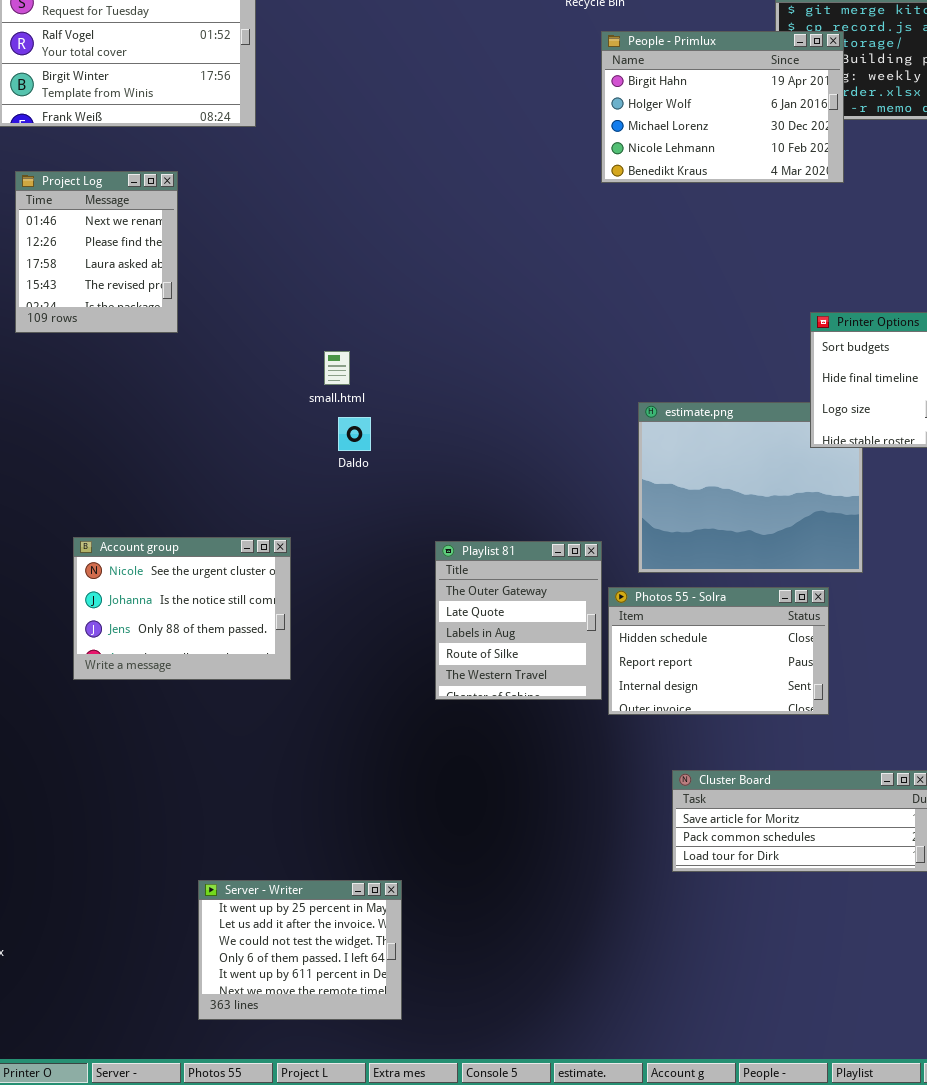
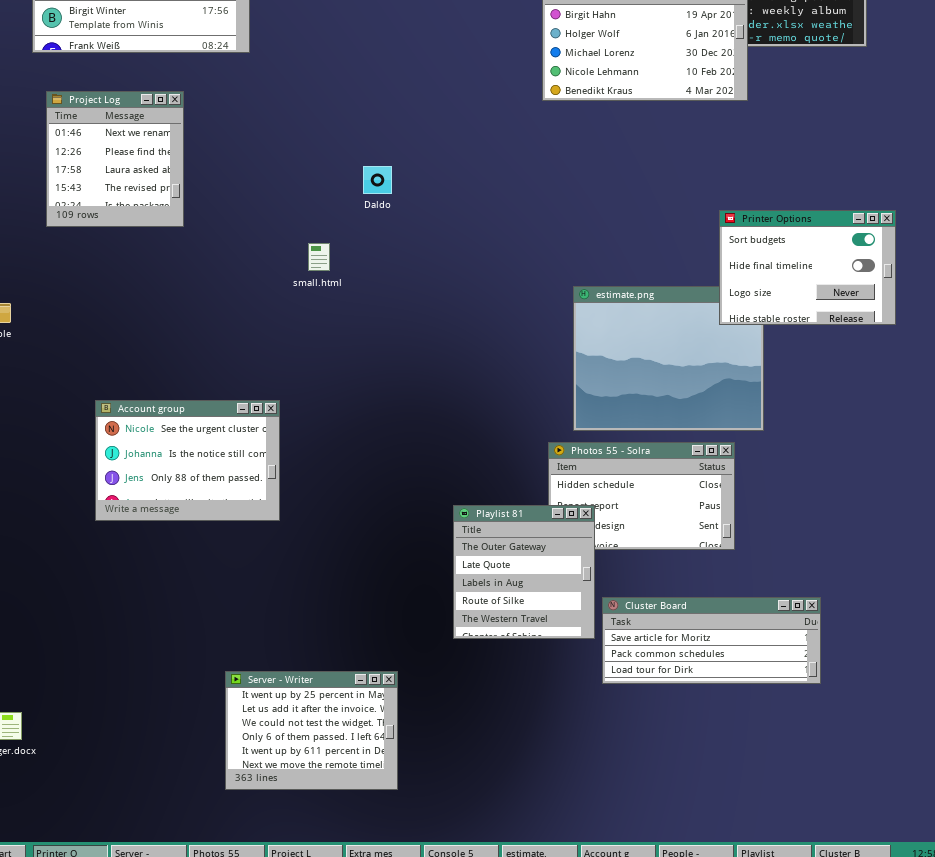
Daldo: [338,417,371,451] -> [363,166,392,194], moved
Playlist 81: [435,541,602,700] -> [453,505,595,639], moved
Server - Writer: [198,880,402,1020] -> [225,671,398,790], moved

